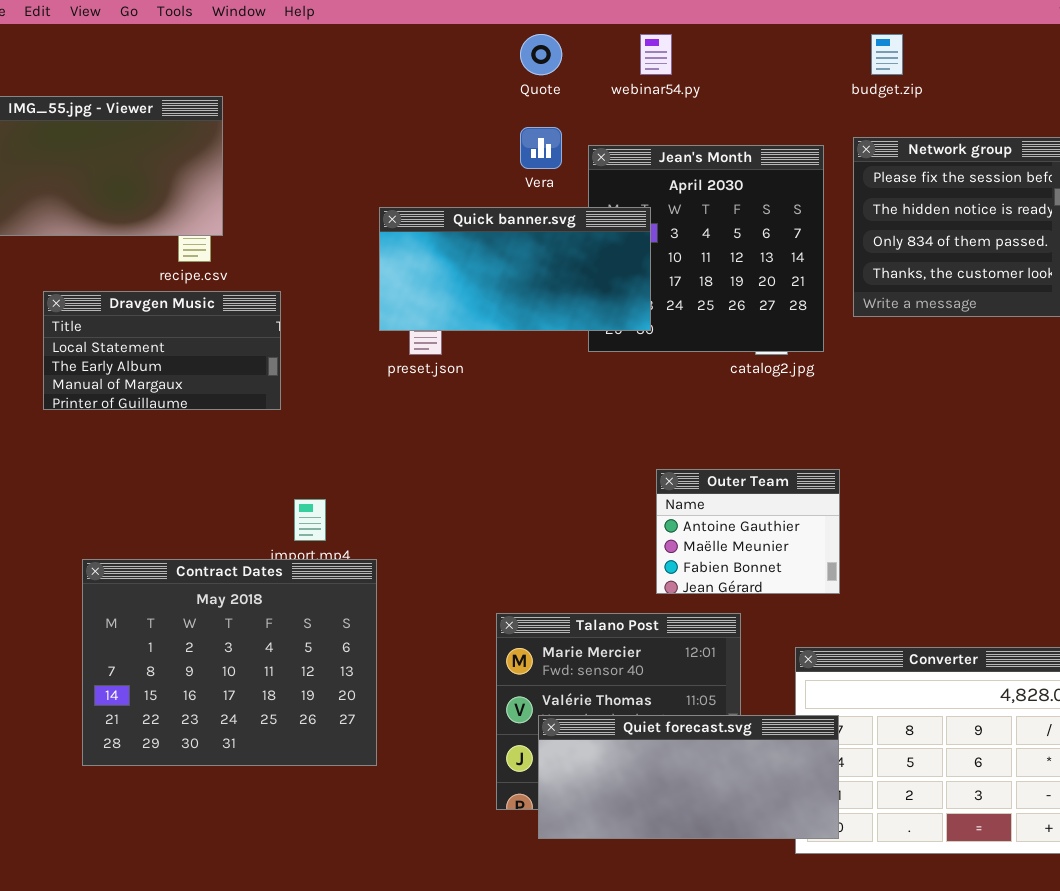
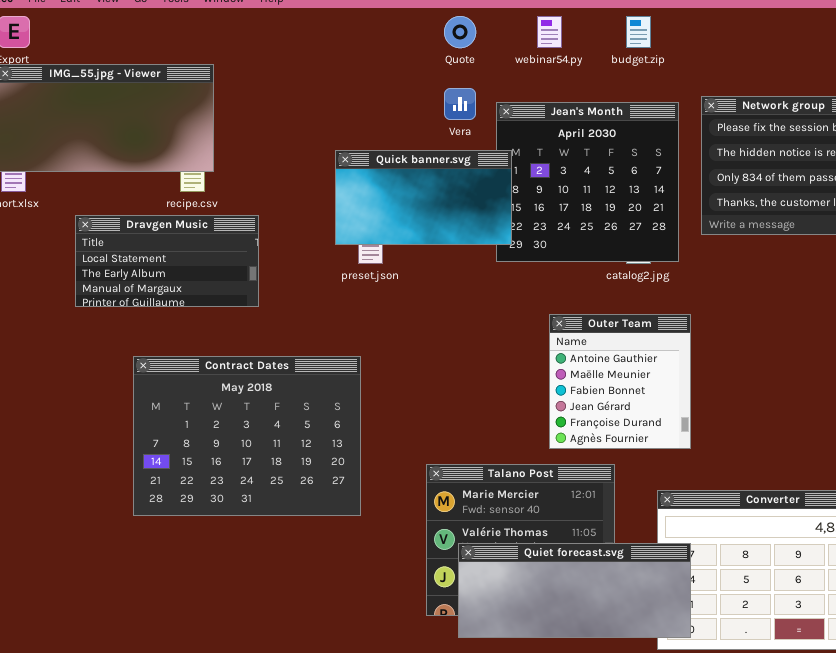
budget.zip: [871,34,903,75] -> [626,16,651,48], moved
Quick banner.svg: [379,207,651,331] -> [335,150,512,245], resized
Outer Team: [656,469,840,594] -> [549,314,691,449], resized
Contract Dates: [82,559,377,766] -> [133,356,361,516], moved

